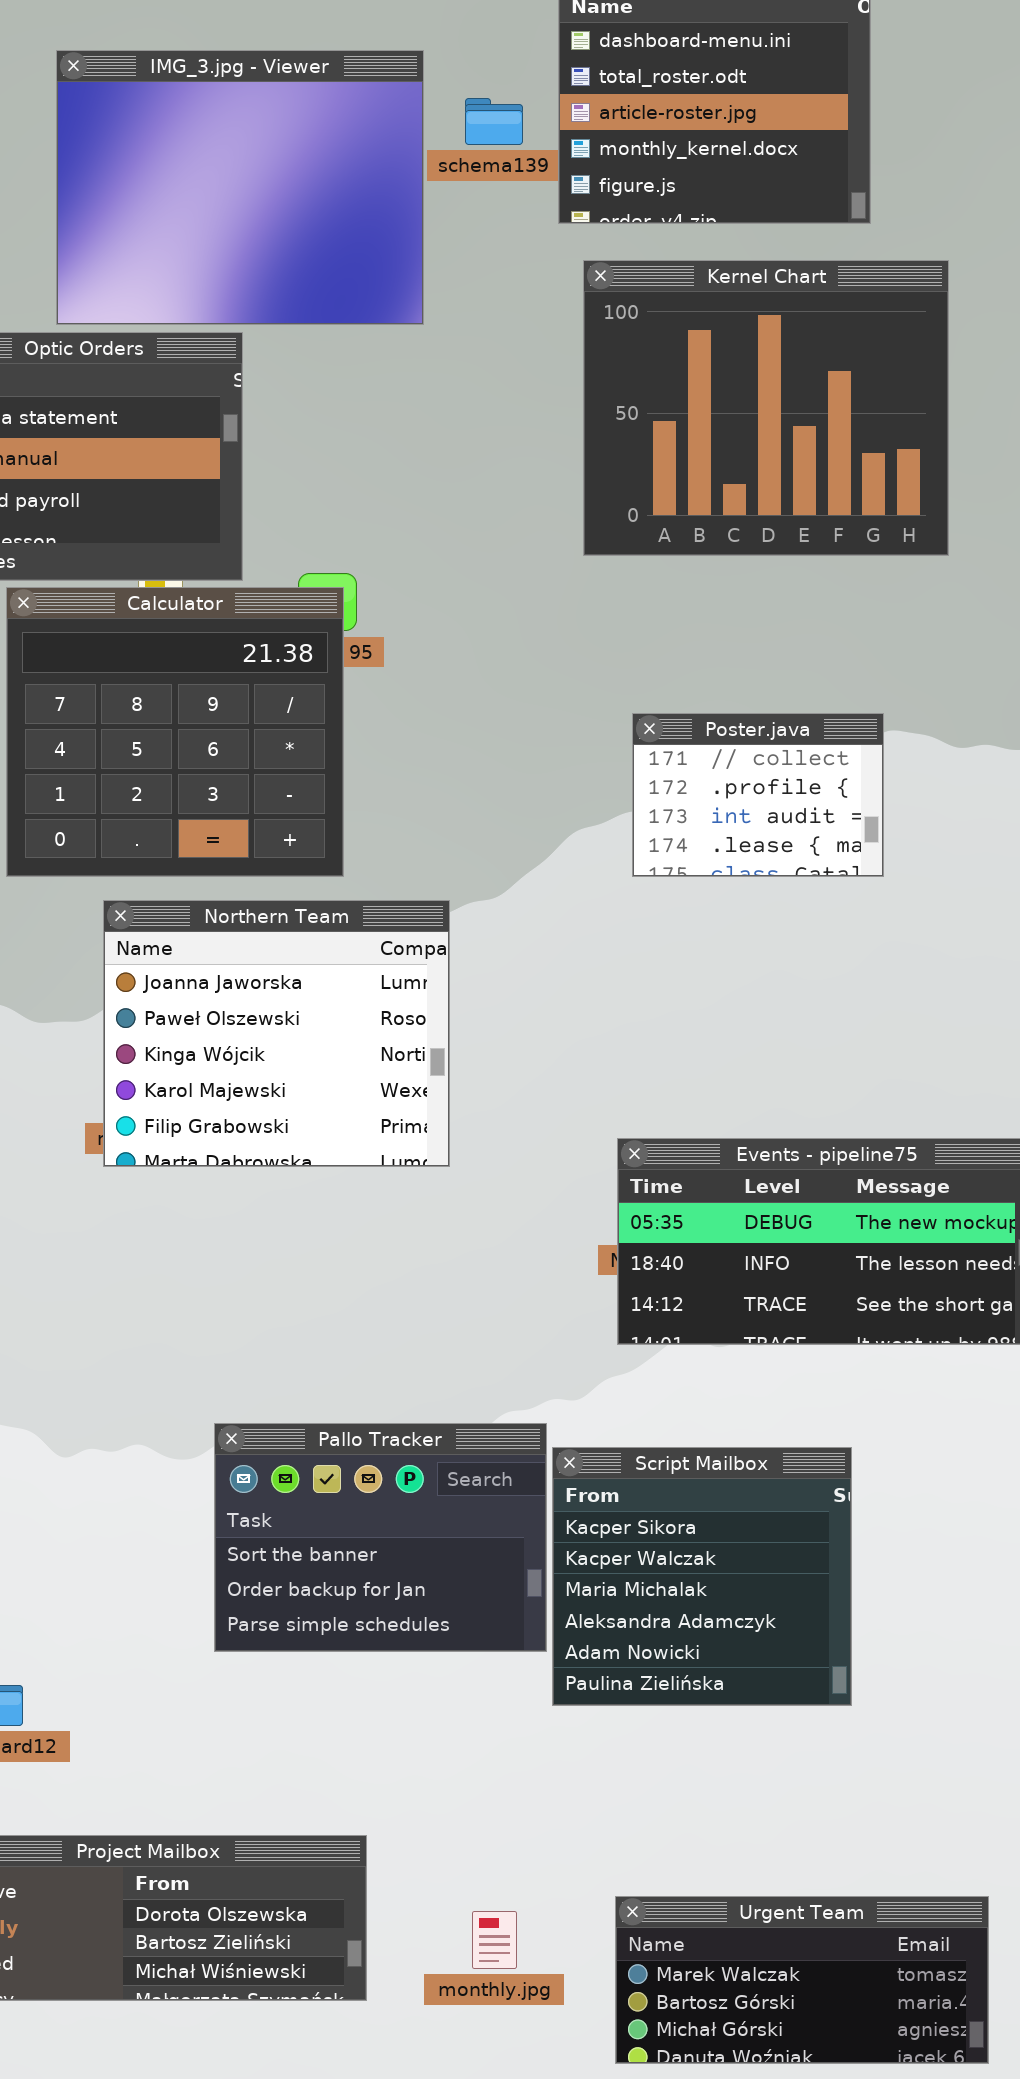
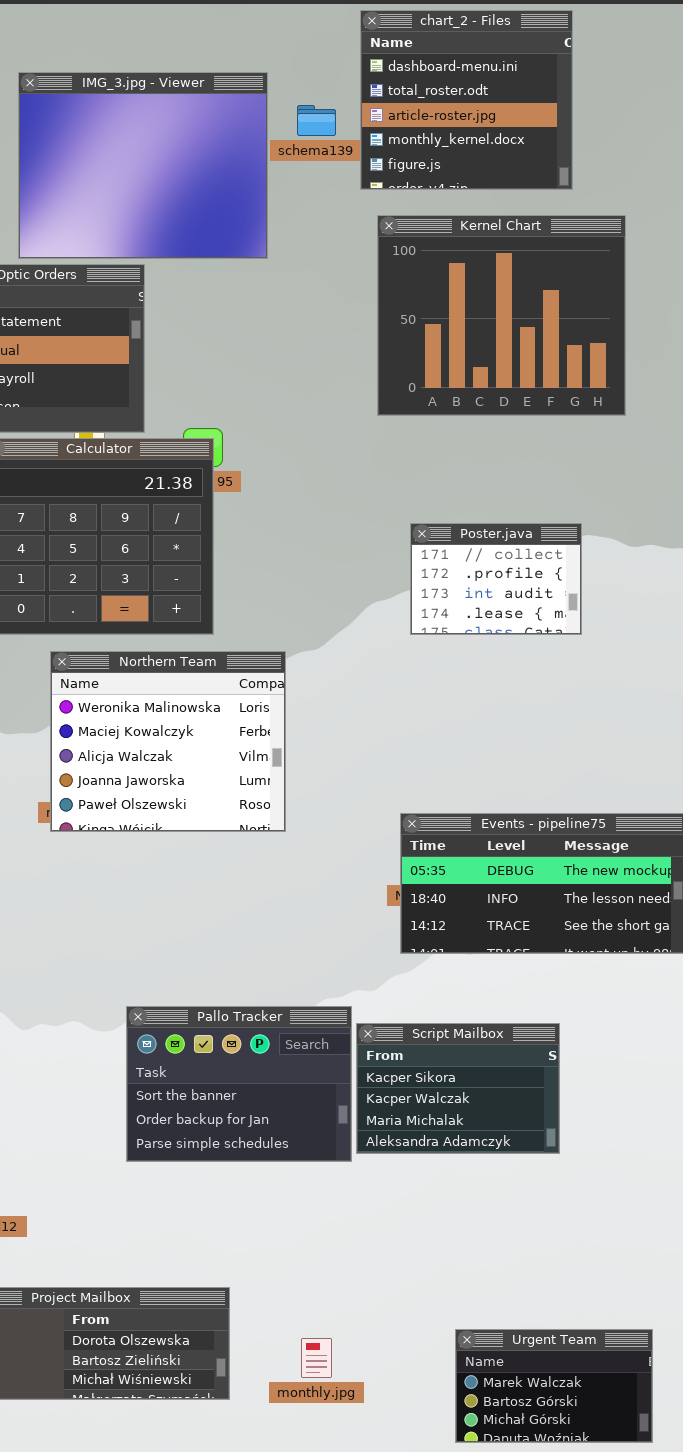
Northern Team: [103,900,450,1167] -> [50,651,286,832], scrolled up 3 rows
Script Mailbox: [552,1447,852,1706] -> [356,1023,560,1154], resized
Urgent Team: [615,1896,989,2064] -> [455,1329,653,1443], resized

